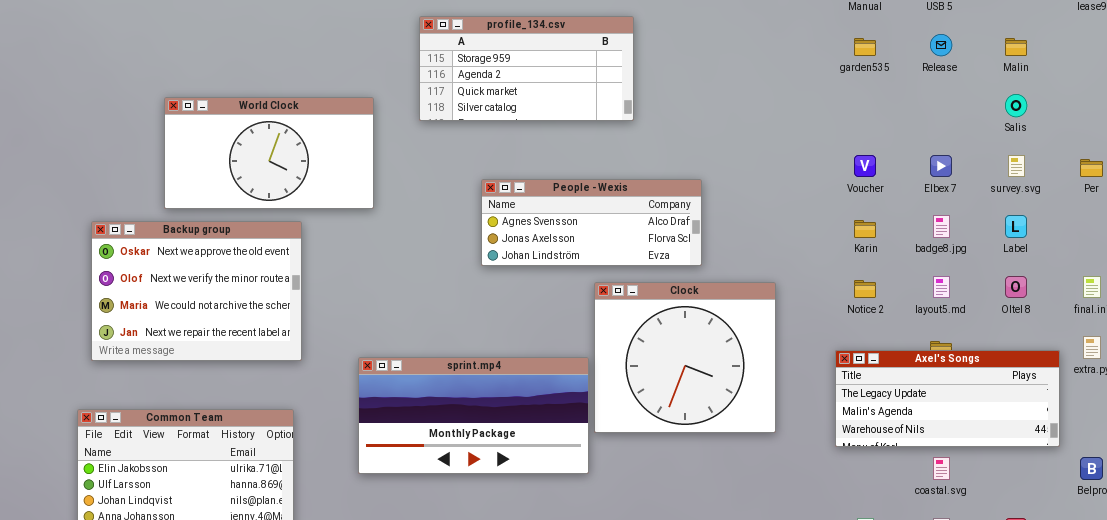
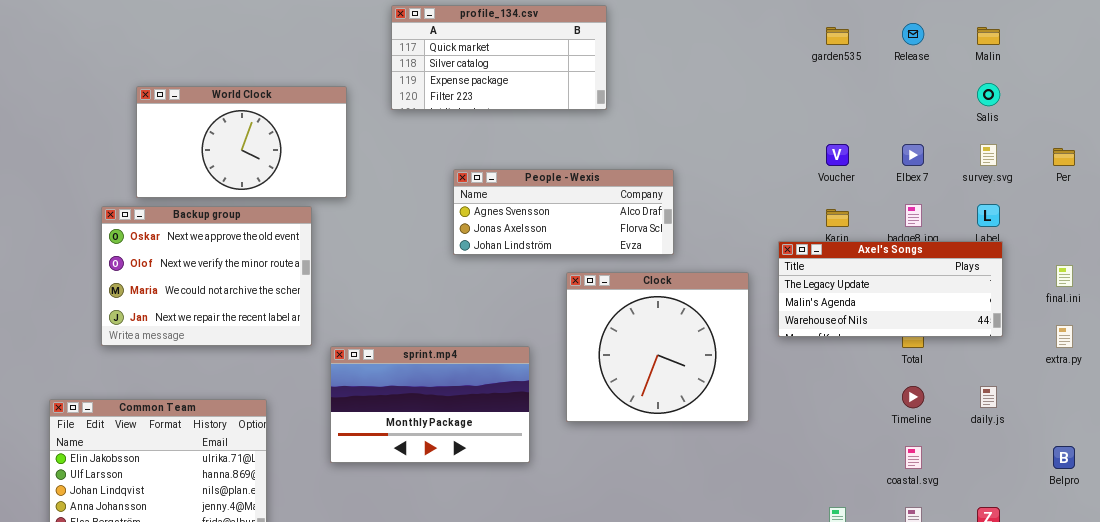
profile_134.csv: [419,16,634,121] -> [391,5,607,110], scrolled down 2 rows
Backup group: [91,221,302,361] -> [101,206,312,346], moved
Axel's Songs: [835,350,1060,447] -> [778,241,1003,337], moved
sprint.mp4: [358,357,589,474] -> [330,346,530,463], resized

